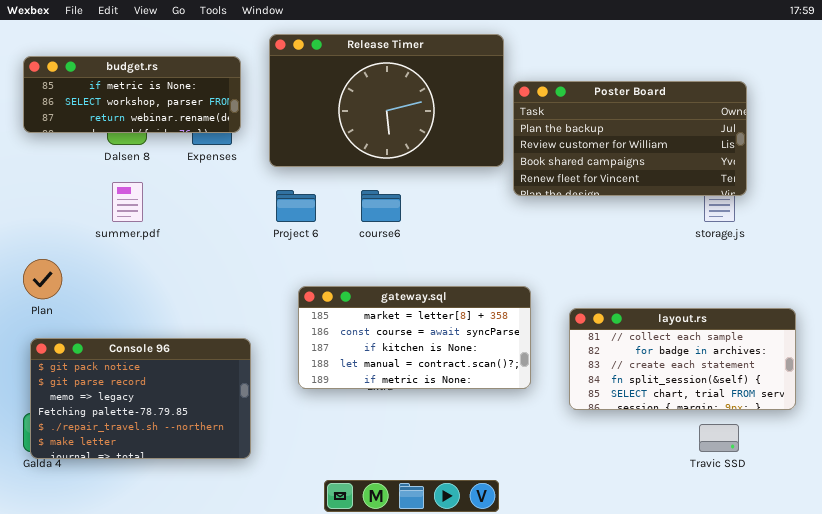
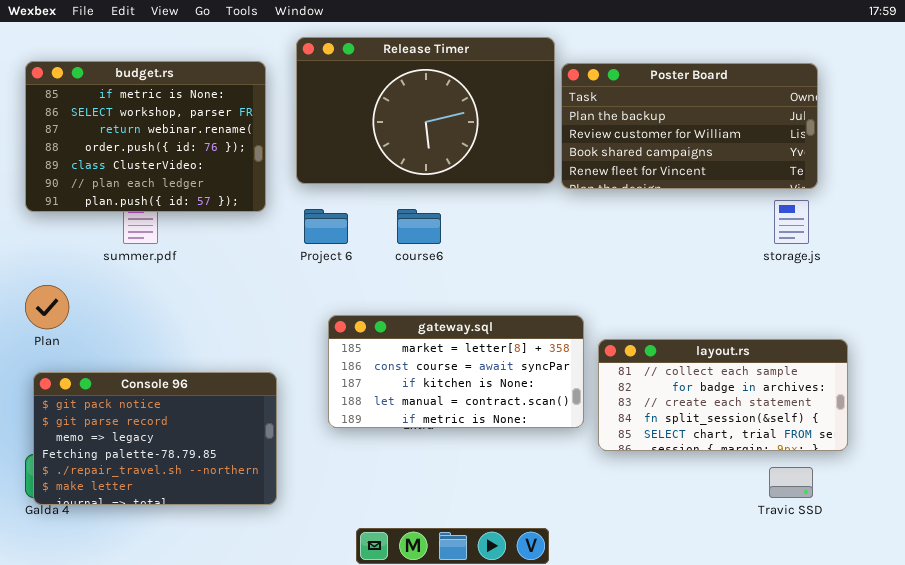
budget.rs: [23,56,241,133] -> [25,61,266,212], resized
Poster Board: [513,81,747,196] -> [561,63,818,189], moved
layout.rs: [569,308,796,410] -> [598,339,848,451], moved

